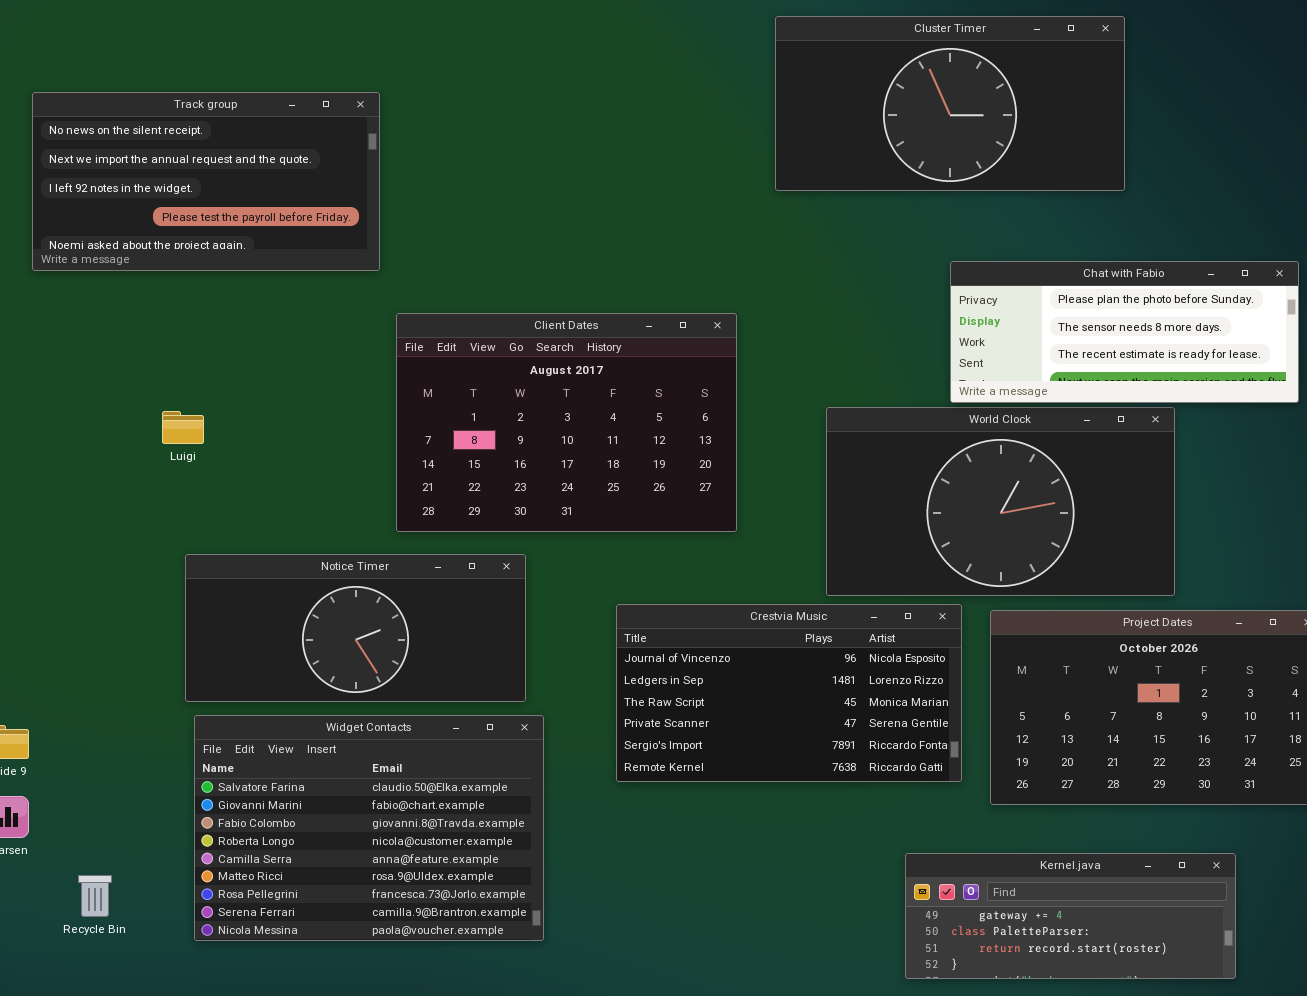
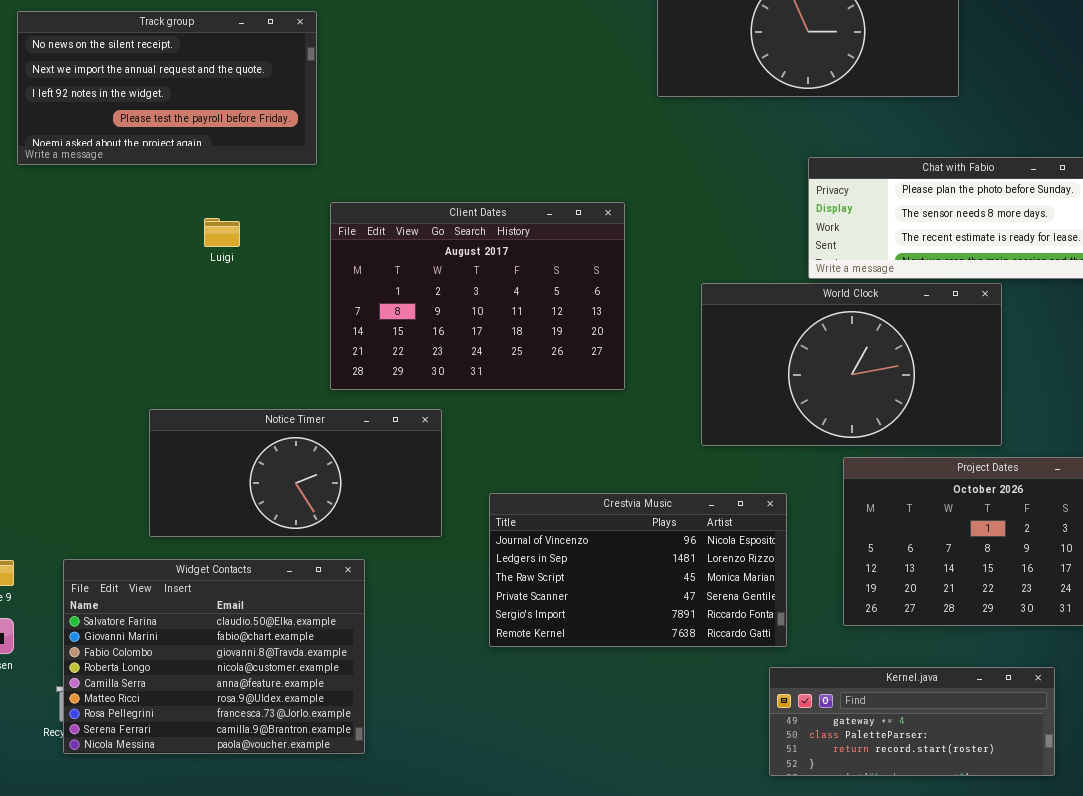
Luigi: [162,411,204,444] -> [204,218,240,247], moved
Crestvia Music: [616,604,962,782] -> [489,493,787,647], moved
Widget Contacts: [194,715,544,941] -> [63,559,365,754], moved

